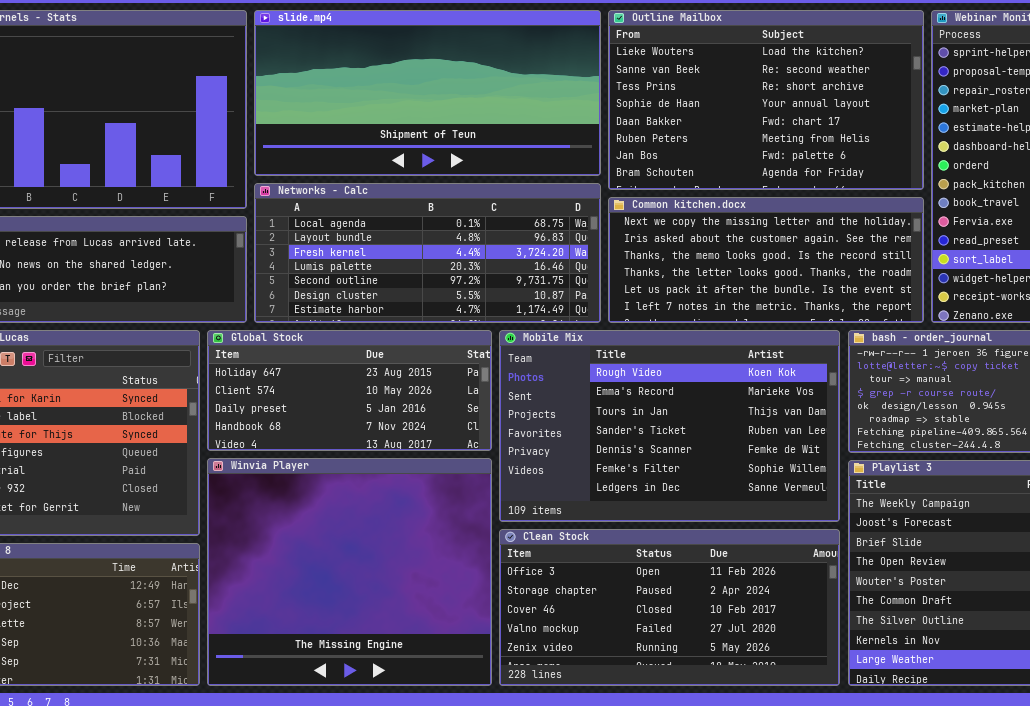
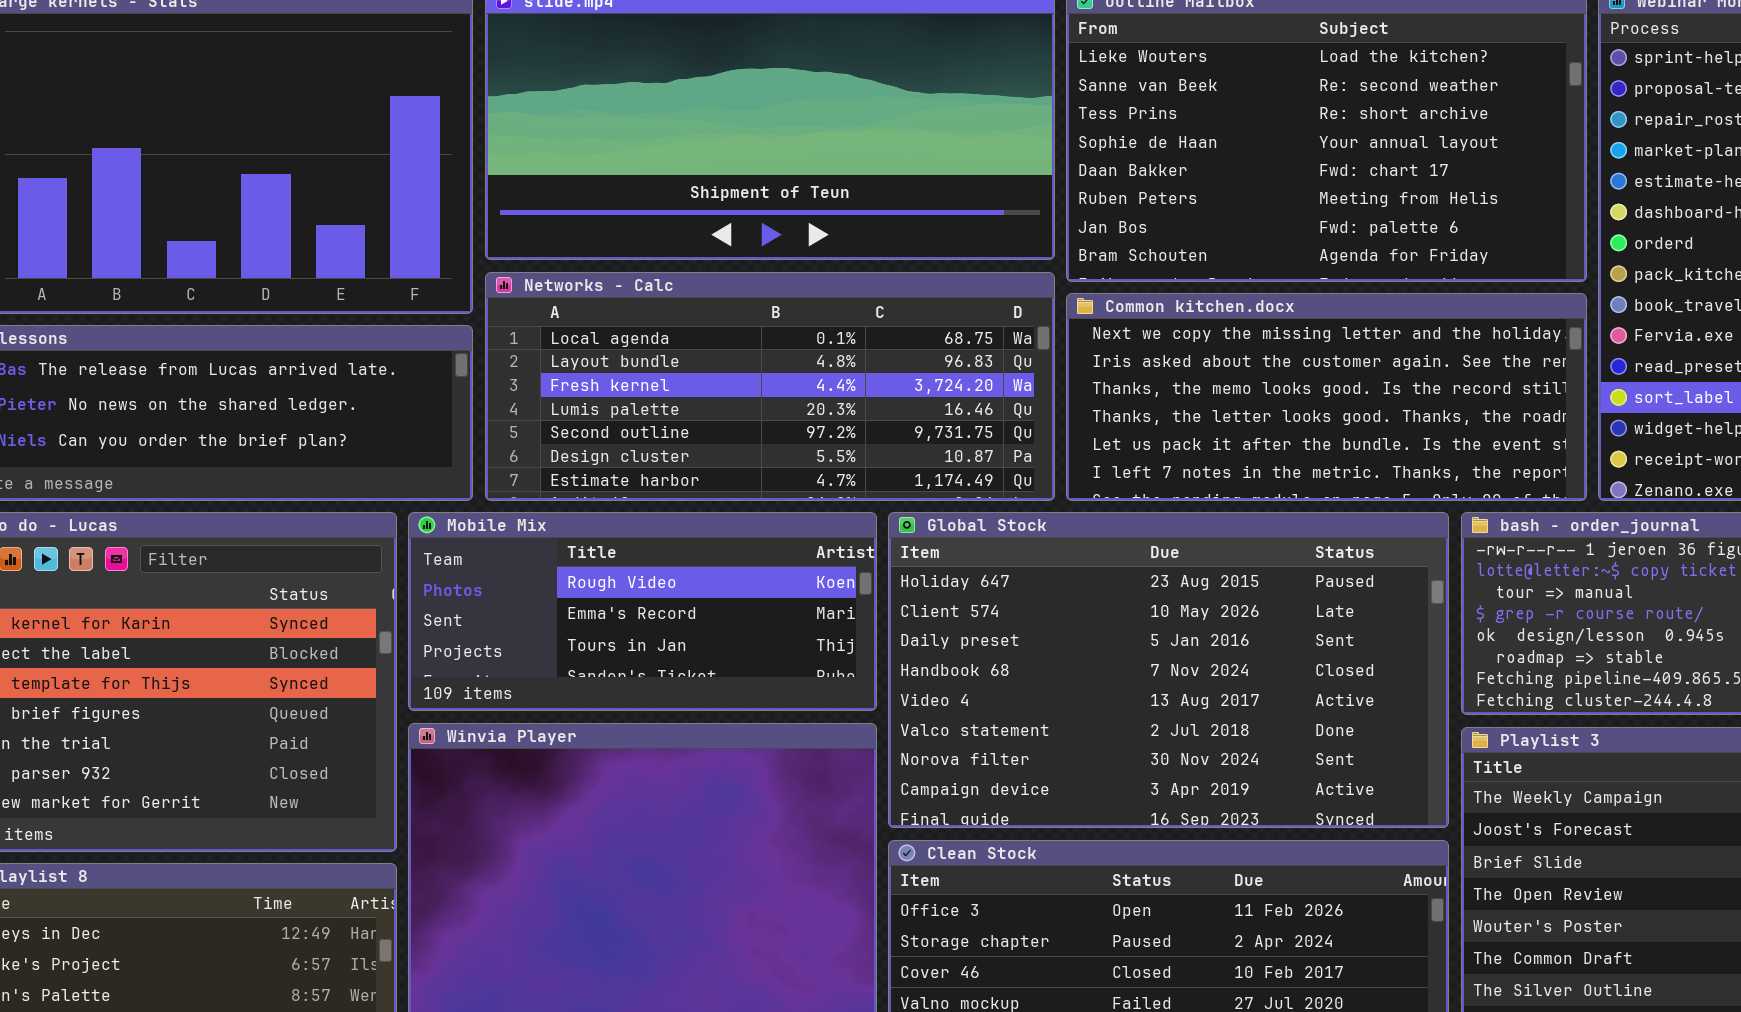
Global Stock: [207,330,492,451] -> [888,512,1449,828], moved, resized
Mobile Mix: [499,330,840,522] -> [408,512,877,711], moved, resized

